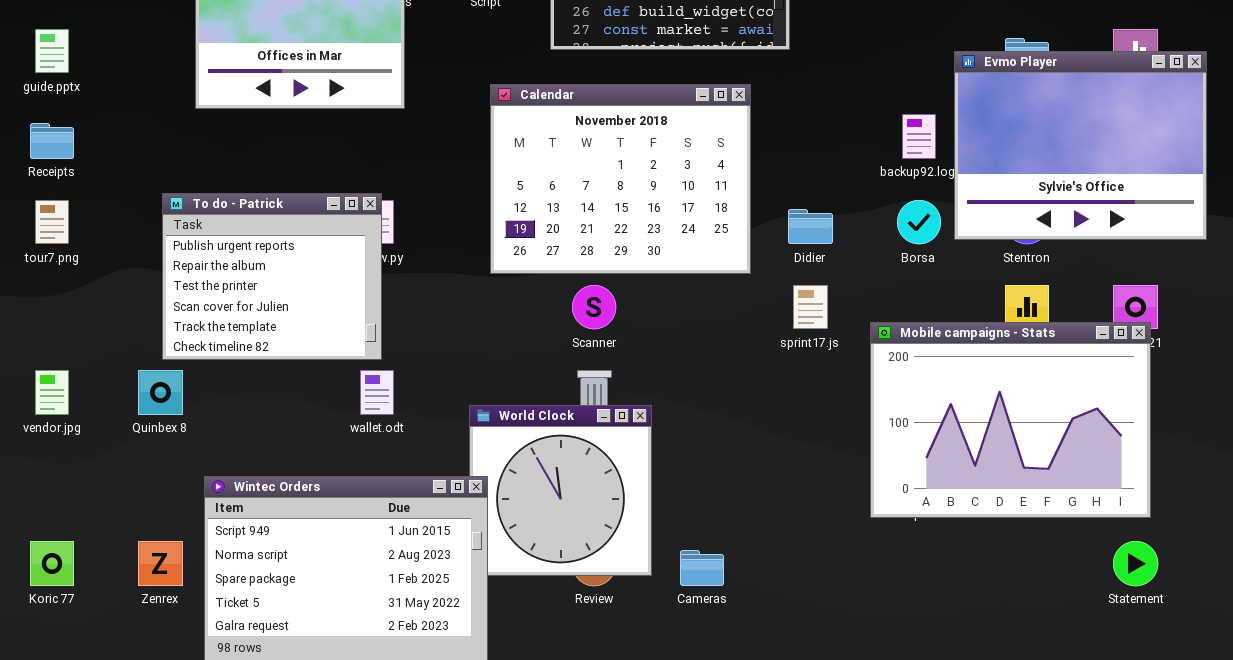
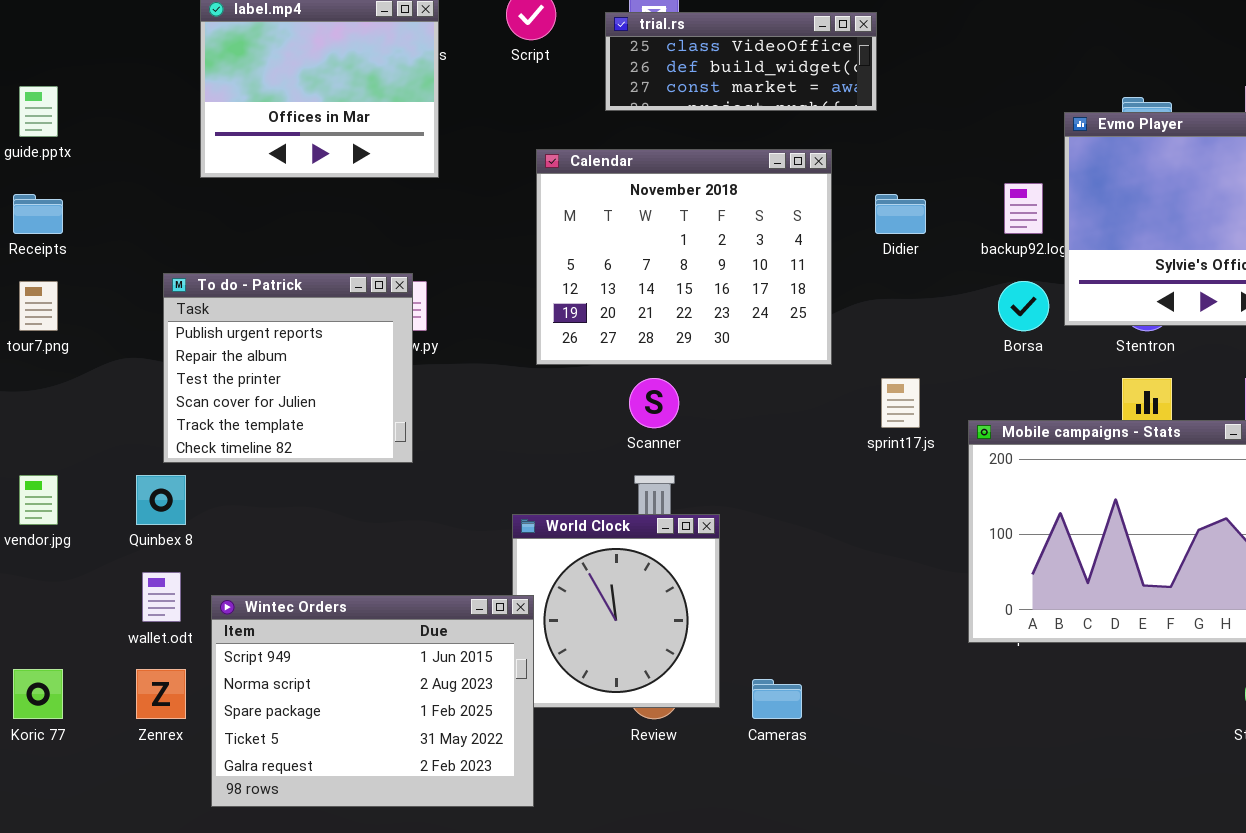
Didier: [788,209,833,244] -> [875,194,926,234], moved
wallet.odt: [360,370,394,415] -> [142,572,181,622], moved

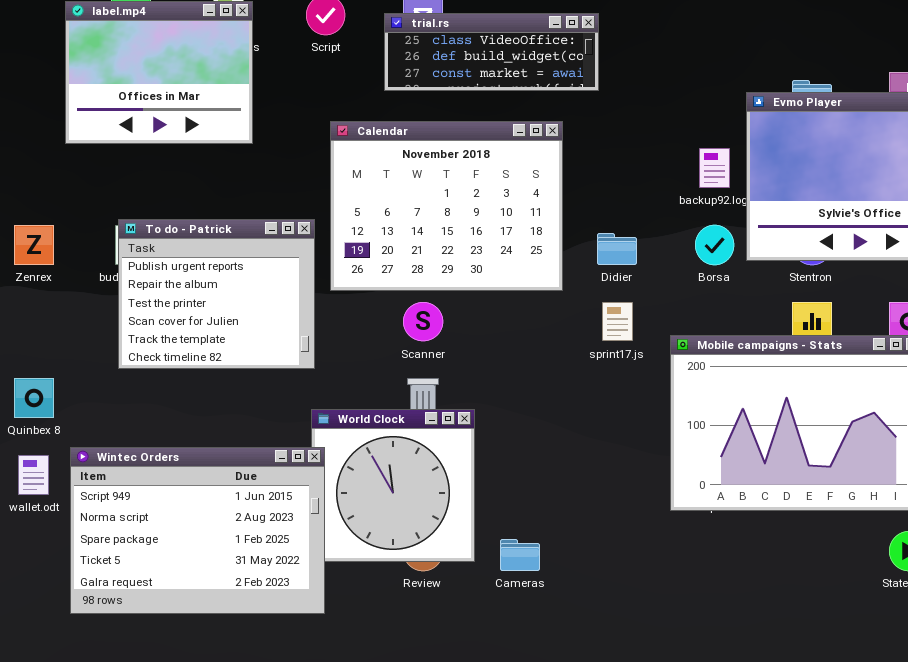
Didier: [875,194,926,234] -> [597,233,637,265], moved
To do - Patrick: [163,273,413,463] -> [118,219,315,369], moved
Wintec Orders: [211,595,534,807] -> [70,447,325,614], moved
Zenrex: [136,669,186,719] -> [14,225,54,265], moved

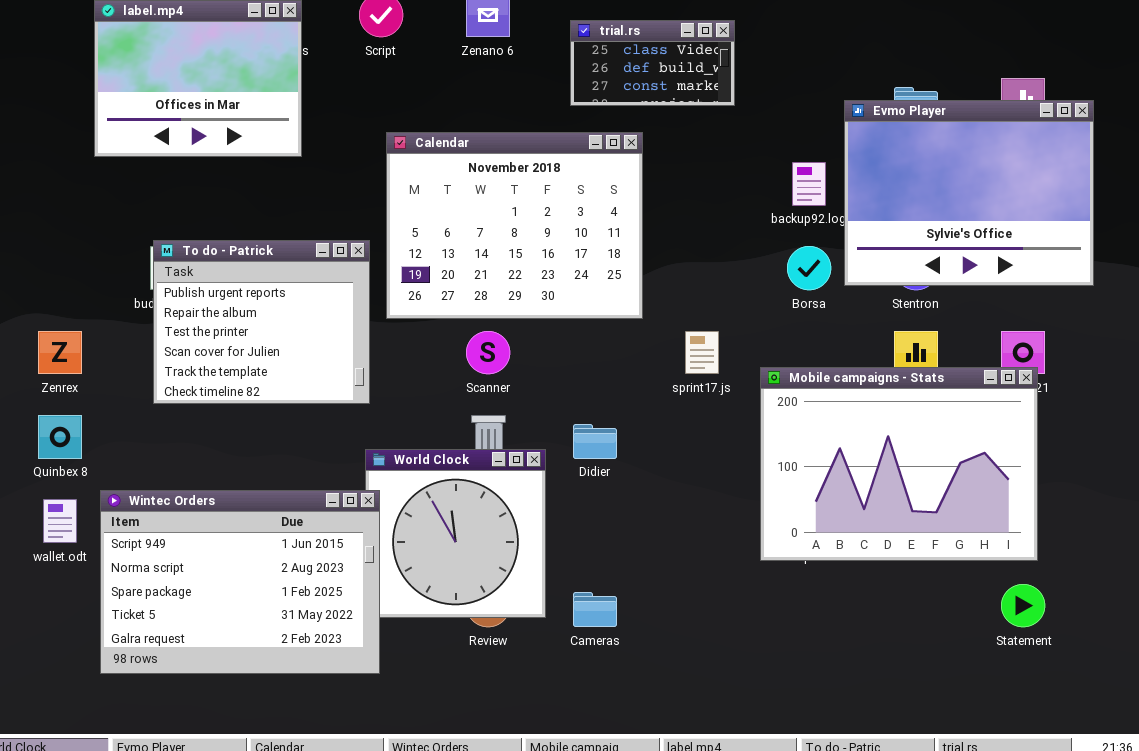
trial.rs: [384,13,599,91] -> [570,20,735,106], moved, resized
Zenrex: [14,225,54,265] -> [38,331,82,374], moved
Didier: [597,233,637,265] -> [573,424,617,459], moved

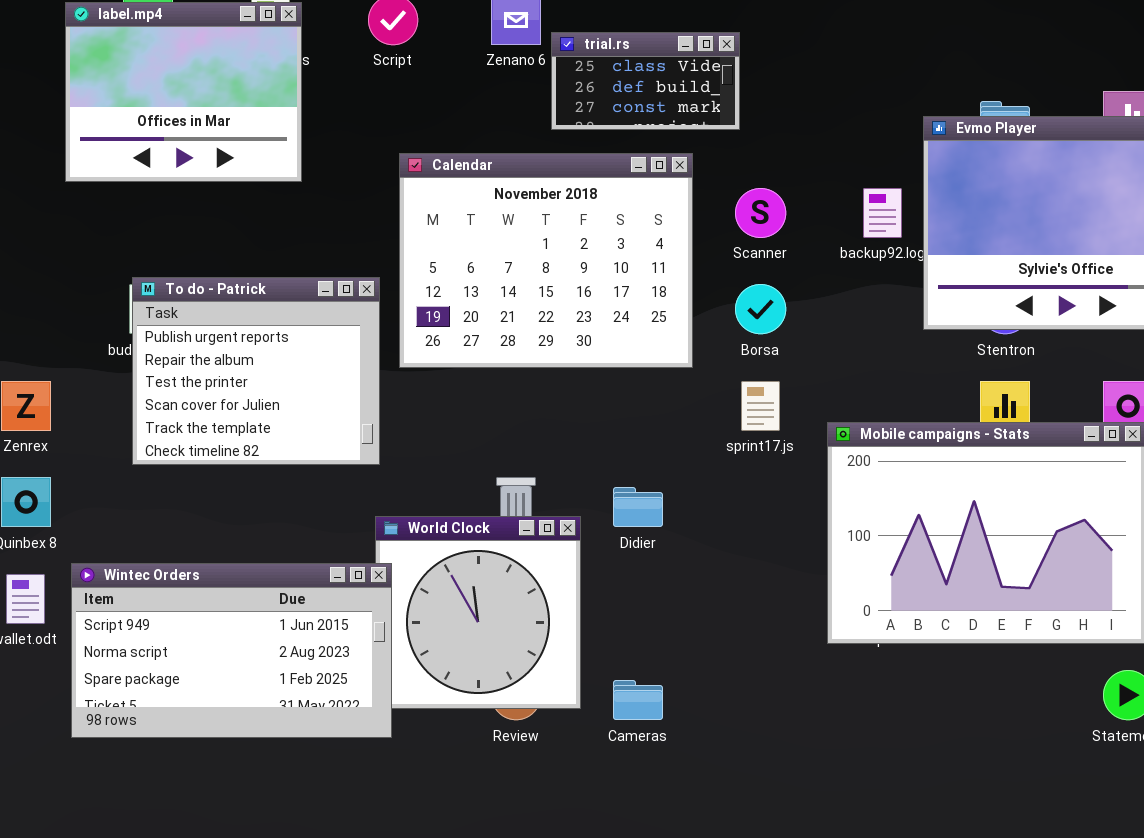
trial.rs: [570,20,735,106] -> [551,32,740,130], moved
Borsa: [787,246,831,290] -> [735,284,786,334], moved
Scanner: [466,331,510,374] -> [735,188,786,238], moved
Wintec Orders: [100,490,380,674] -> [71,563,392,738], resized

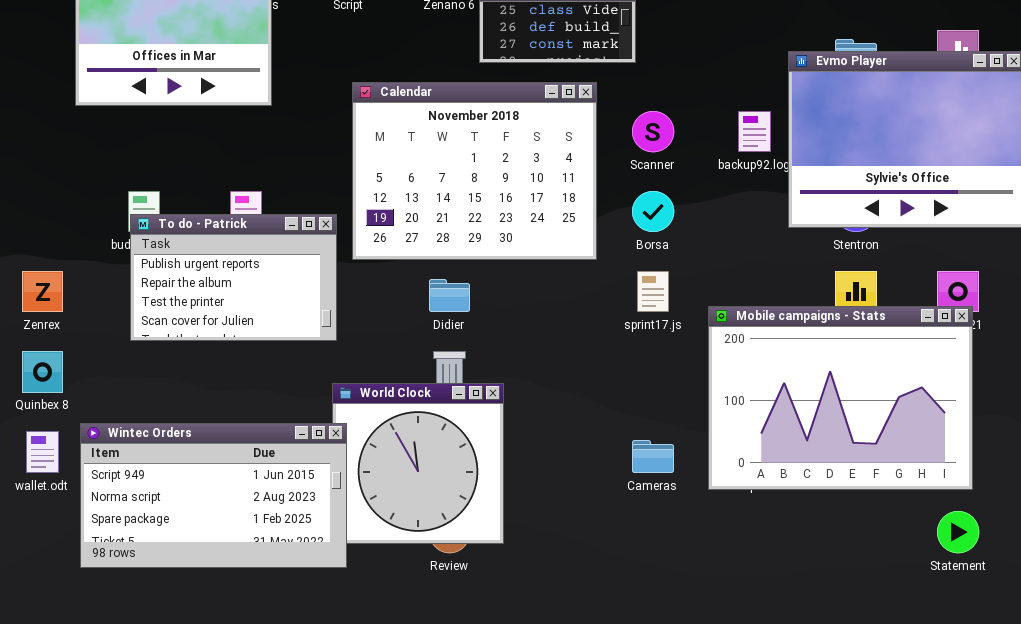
To do - Patrick: [132,277,380,465] -> [130,214,337,341], resized
Didier: [613,487,663,527] -> [429,279,470,312], moved
Cameras: [613,680,663,720] -> [632,440,674,473], moved

